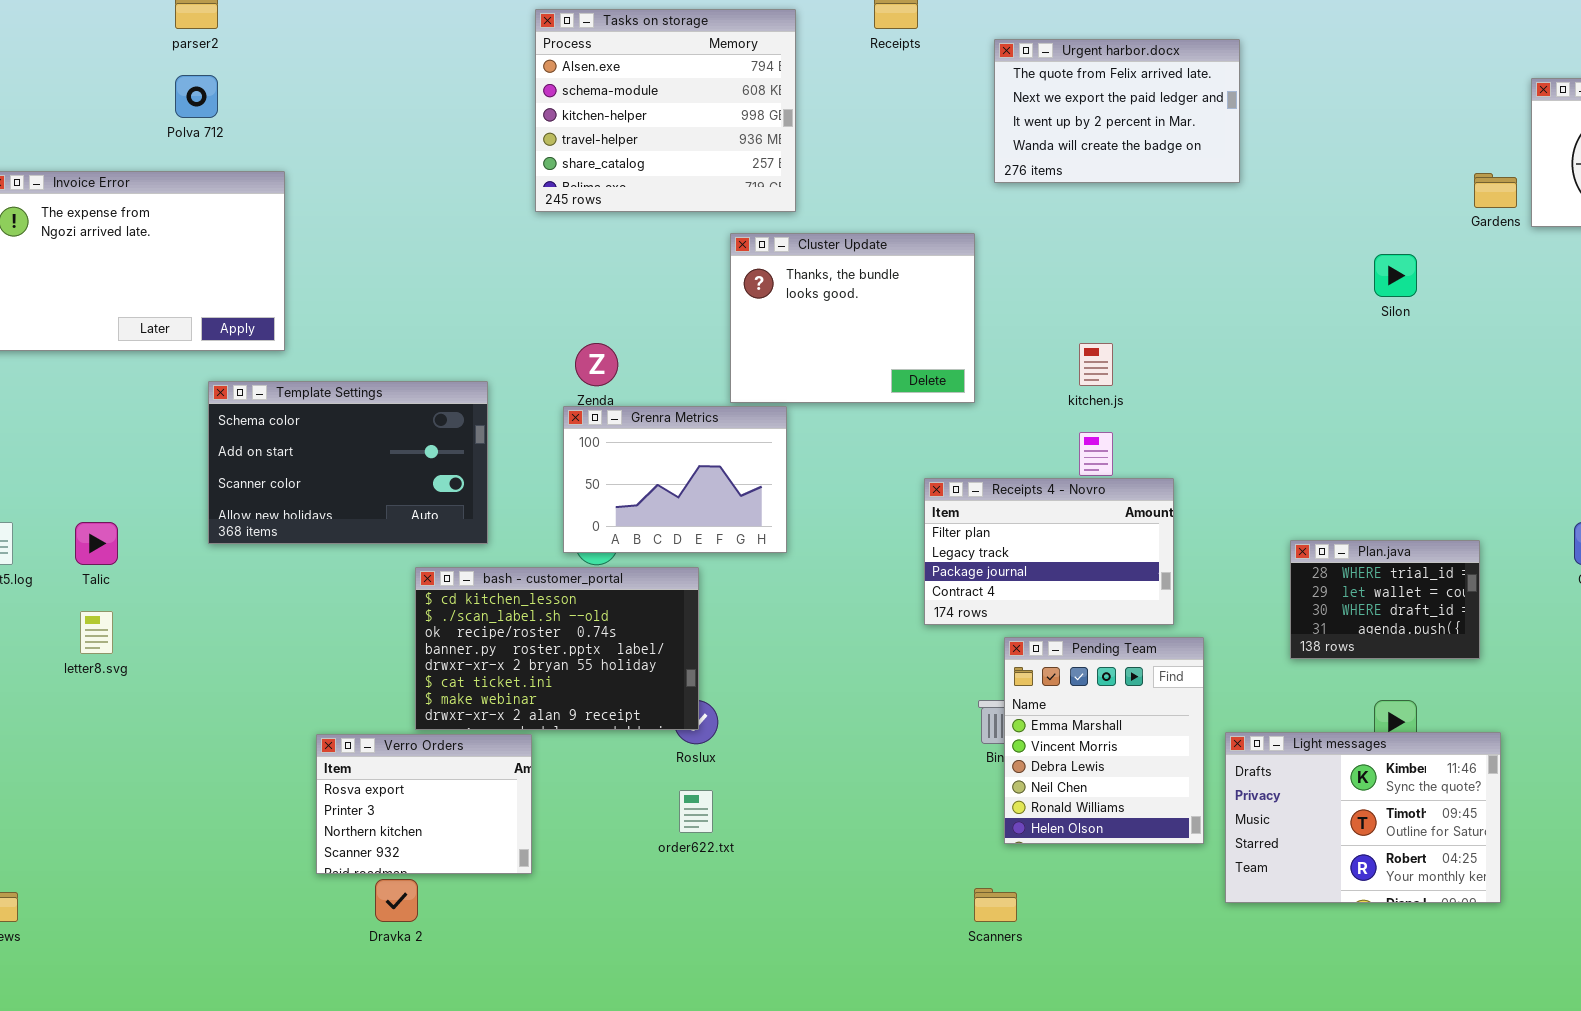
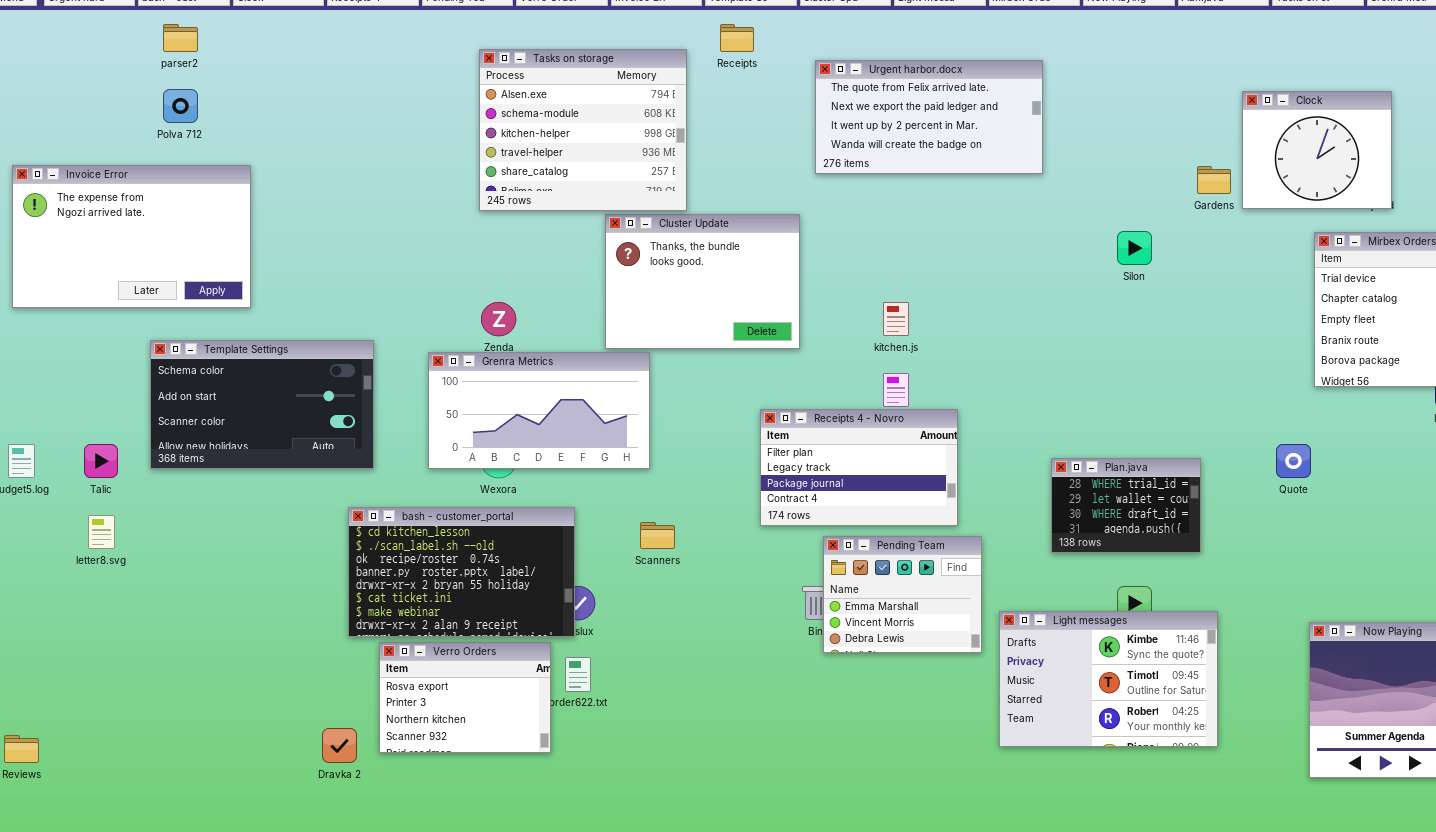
Tasks on storage: [535,9,796,212] -> [479,49,687,211], moved
Urgent harbor.docx: [994,39,1240,183] -> [815,60,1043,174], resized
Template Settings: [208,381,488,544] -> [150,340,374,469], moved
Grenra Metrics: [563,406,787,553] -> [428,352,650,469], resized
bash - customer_portal: [415,567,699,730] -> [348,507,575,637], moved
Pending Team: [1004,637,1204,844] -> [823,536,982,653], resized
Verro Orders: [316,734,532,874] -> [379,642,551,753], moved
Scanners: [974,888,1017,922] -> [640,522,675,549], moved

